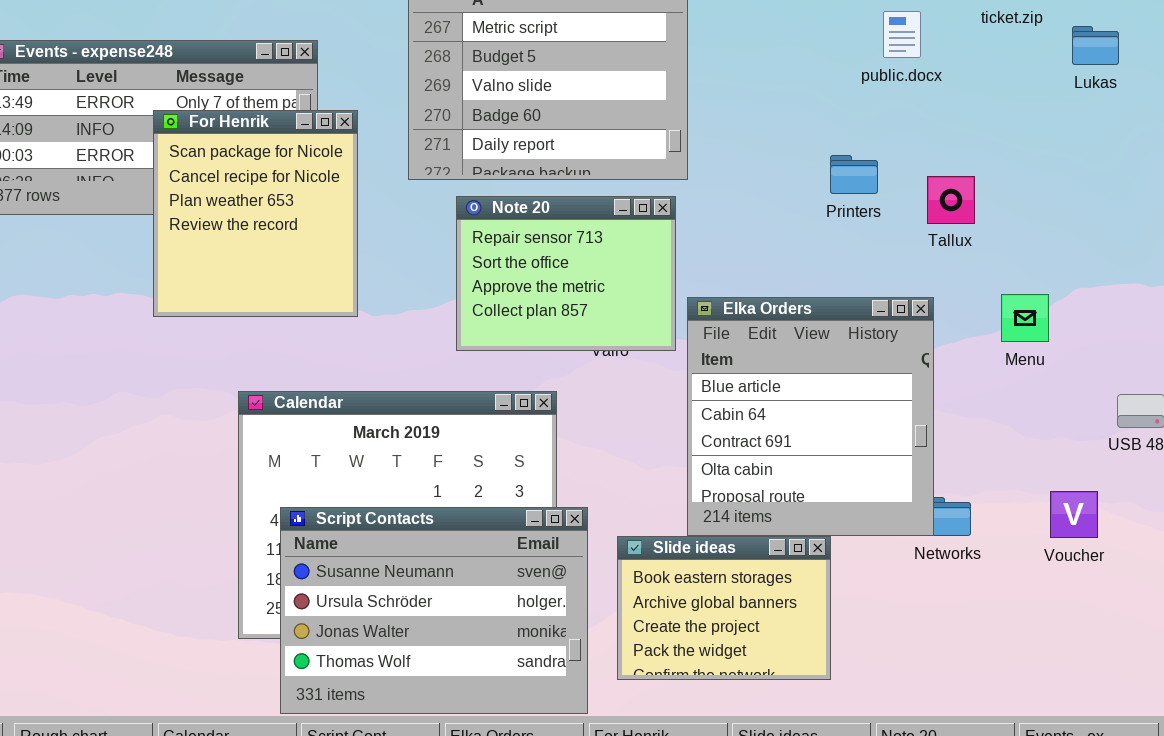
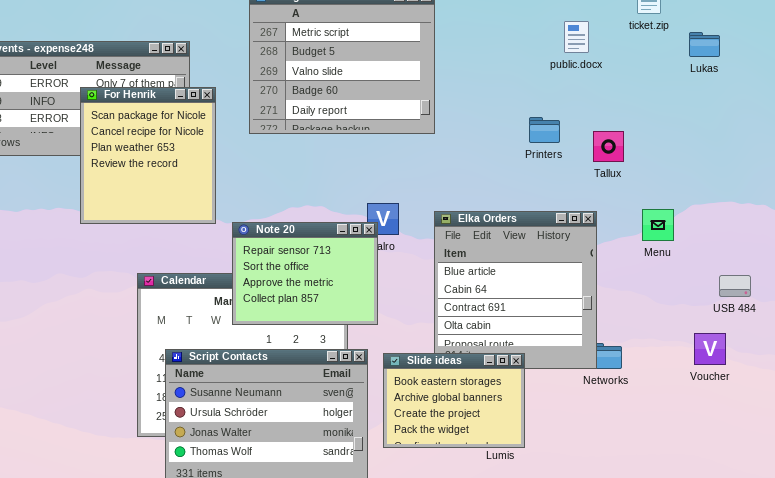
Note 20: [456,196,676,351] -> [232,222,378,325], moved
Voucher: [1050,491,1098,538] -> [694,333,726,365], moved
Slide ideas: [617,536,831,680] -> [383,353,525,448], moved

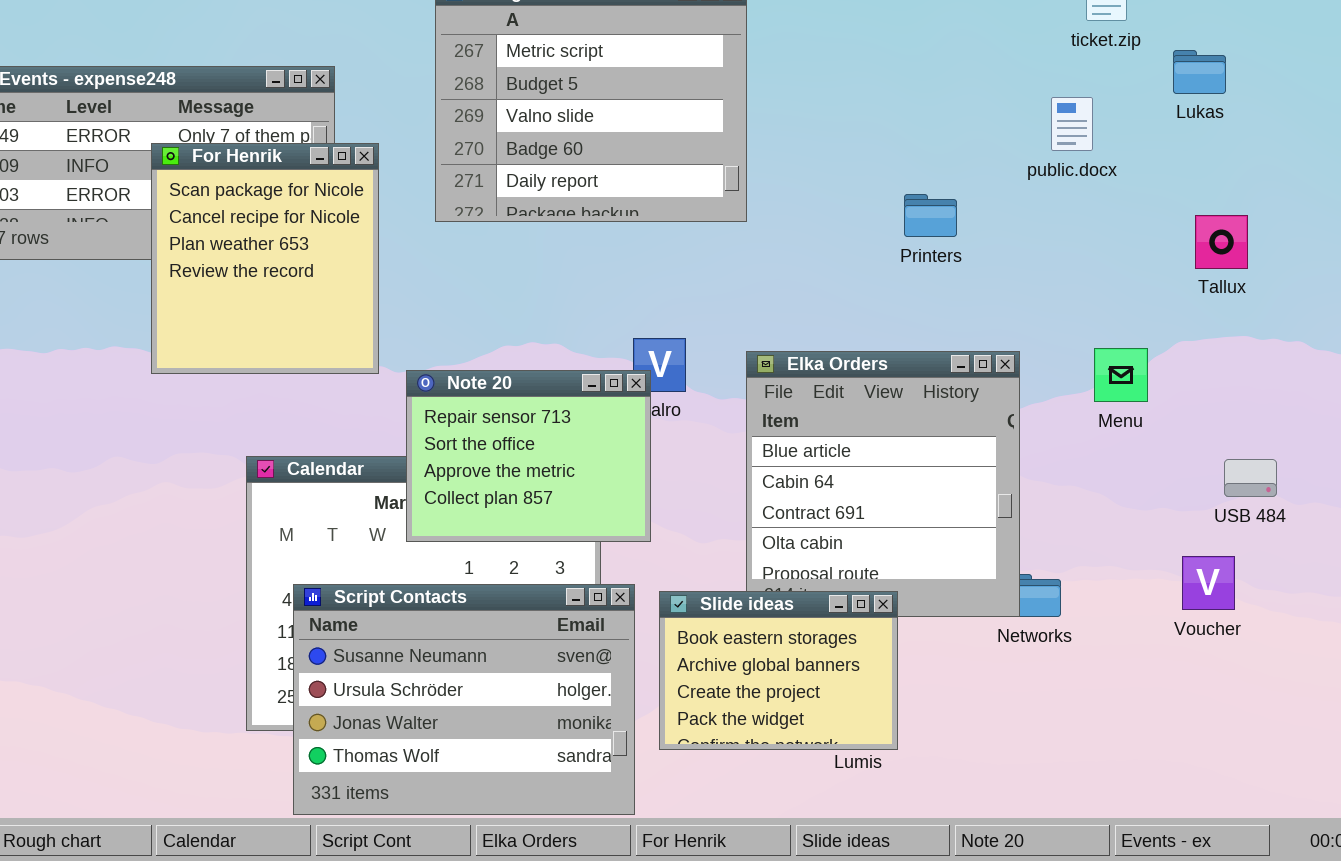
public.docx: [564,21,589,53] -> [1051,97,1093,151], moved
Tallux: [593,131,624,162] -> [1195,215,1248,269], moved

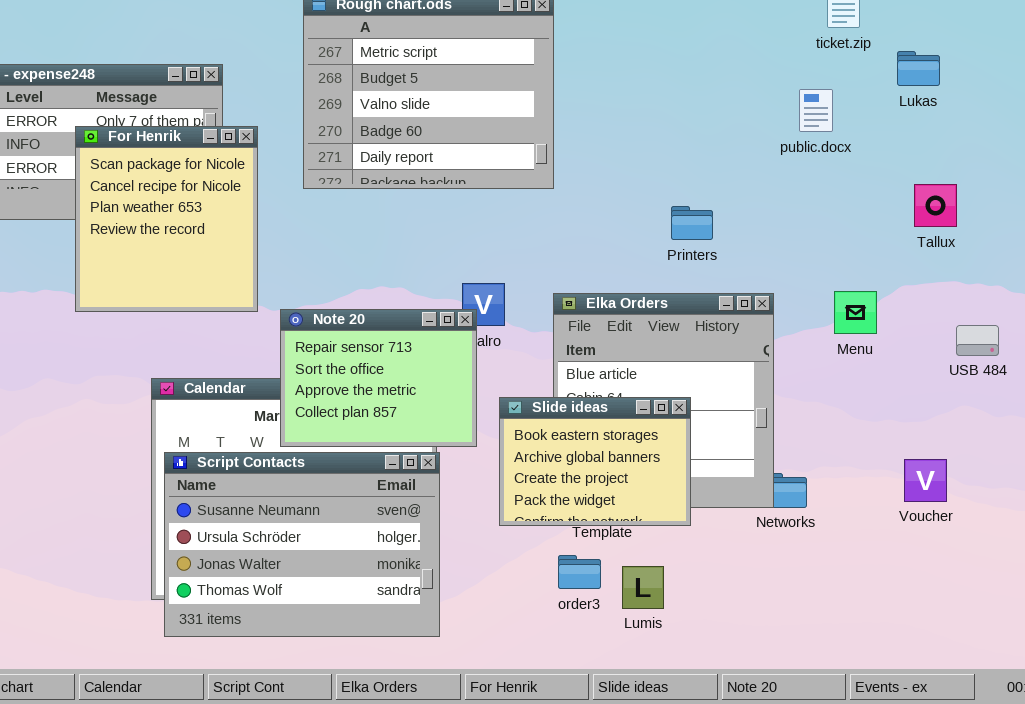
Printers: [904,194,957,237] -> [671,206,713,240], moved
USB 484: [1224,459,1277,497] -> [956,325,999,356], moved
Script Contacts: [293,584,635,815] -> [164,452,440,637], moved
Slide ideas: [659,591,898,750] -> [499,397,691,526], moved

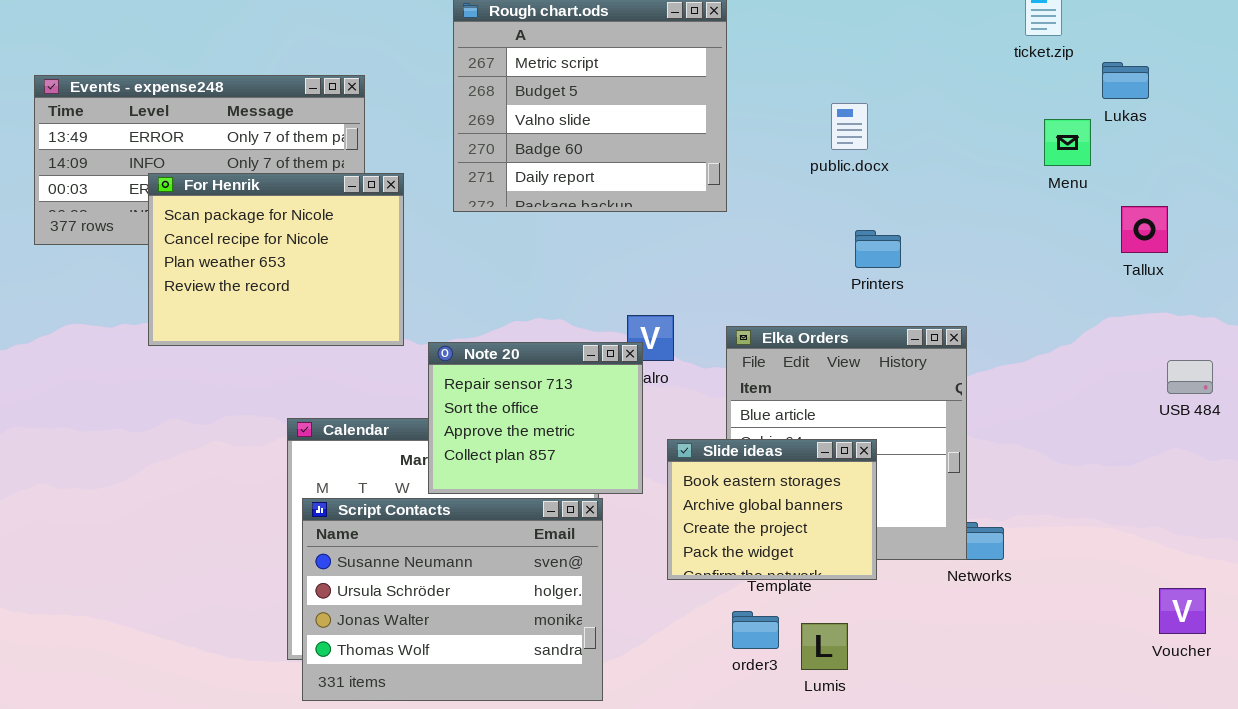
public.docx: [799,89,833,132] -> [831,103,868,150], moved
For Henrik: [75,126,258,312] -> [148,173,404,346], resized
Menu: [834,291,877,334] -> [1044,119,1091,166], moved
Voucher: [904,459,947,502] -> [1159,588,1206,634], moved

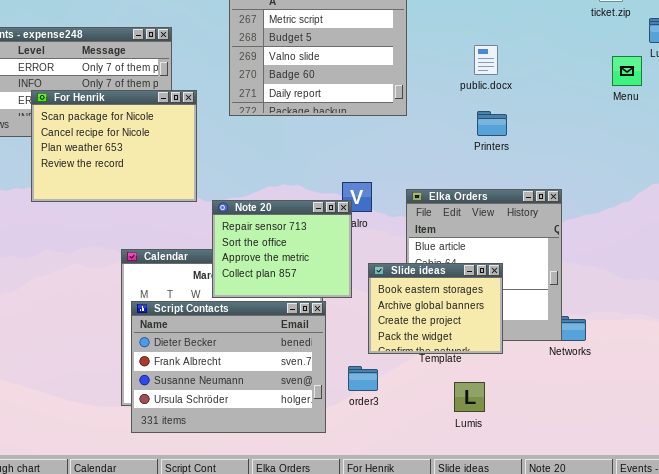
Printers: [855,230,901,268] -> [477,111,507,136], moved
Script Contacts: [302,498,603,701] -> [131,301,326,433], scrolled up 2 rows
order3: [732,611,779,649] -> [348,366,378,391], moved

